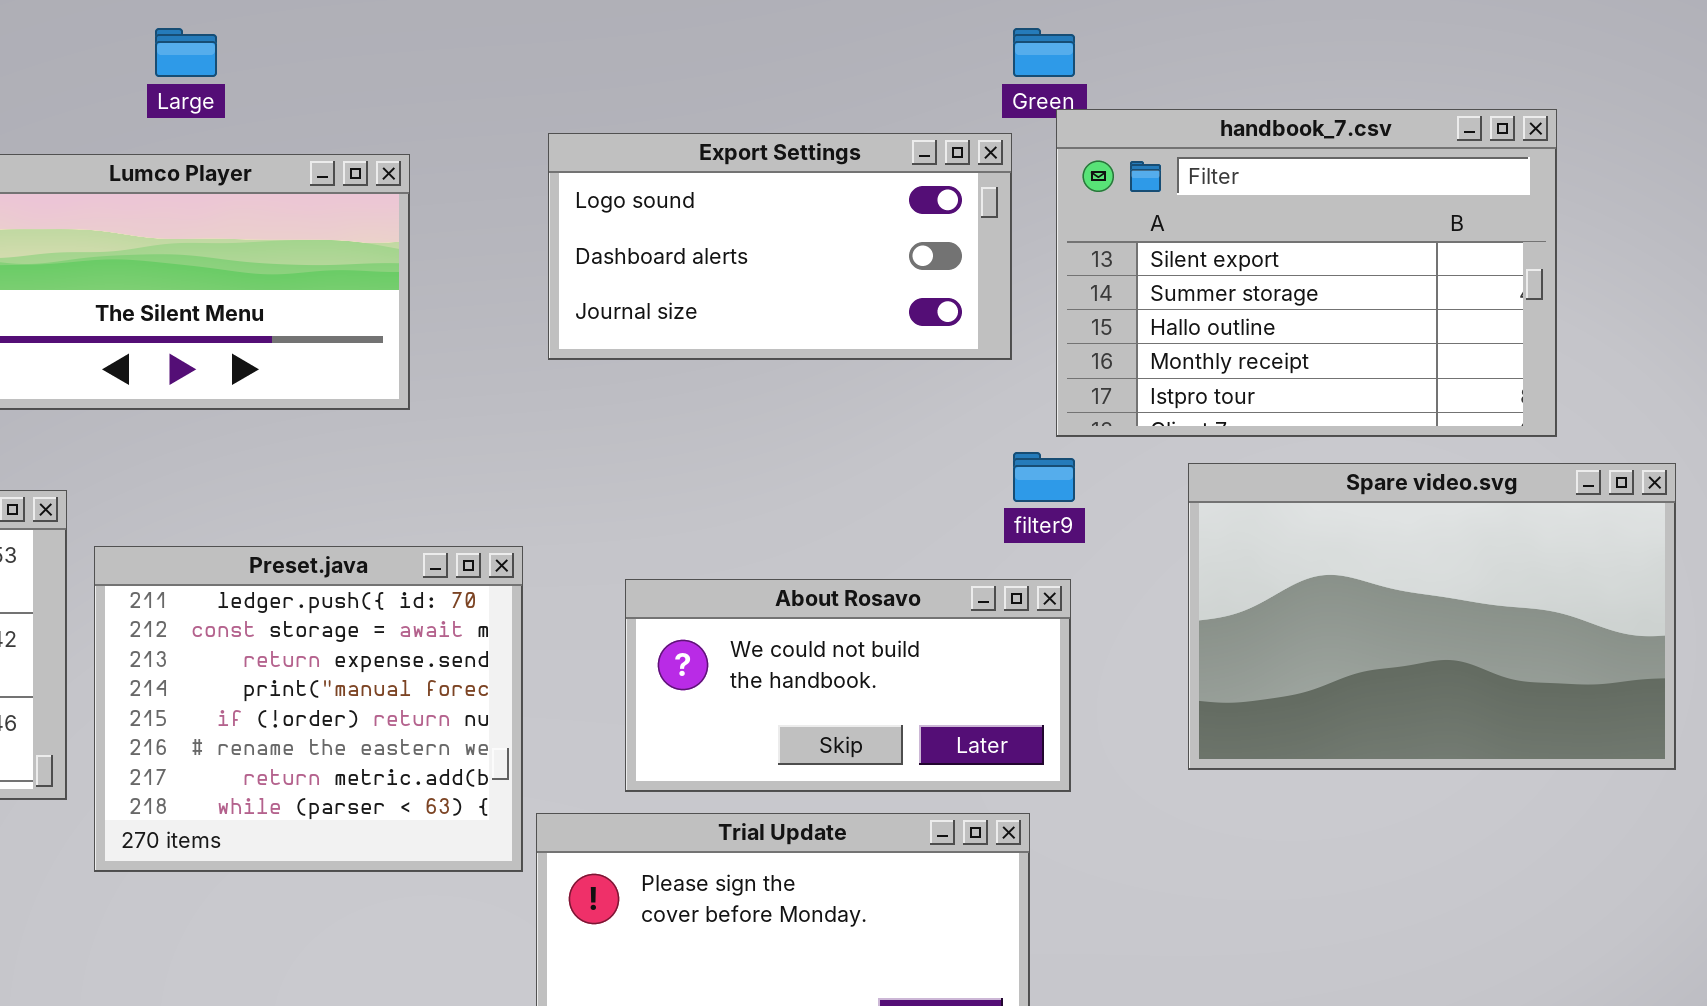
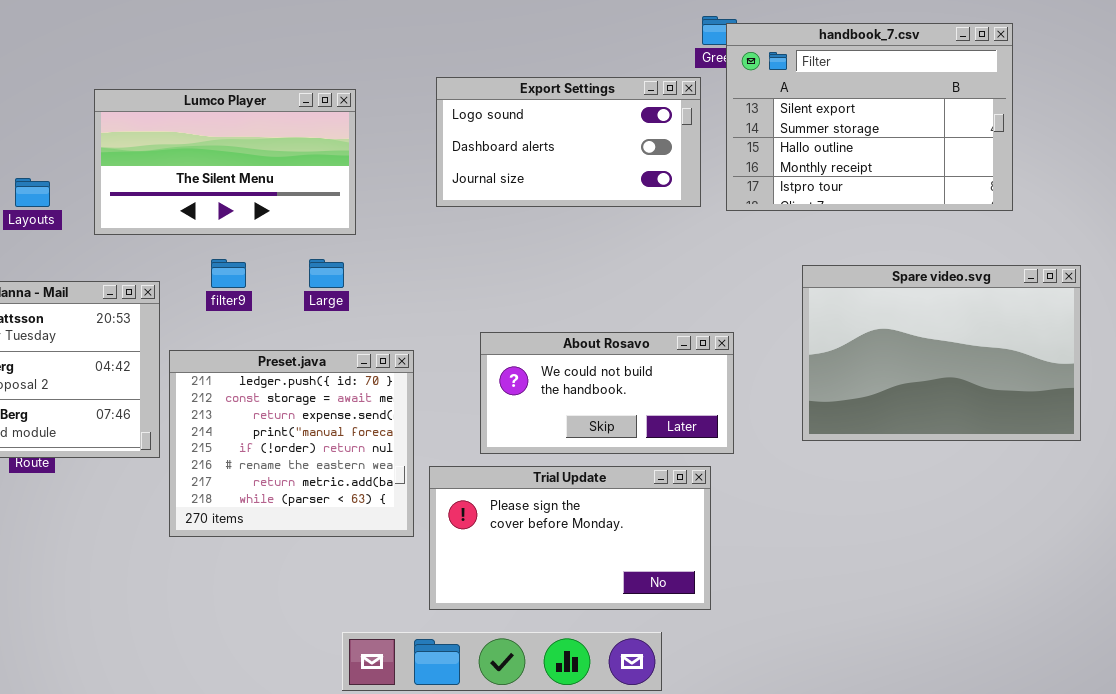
Large: [155,28,217,77] -> [309,259,344,288], moved
handbook_7.csv: [1056,109,1557,437] -> [726,23,1013,211], moved
filter9: [1013,452,1075,502] -> [211,259,246,288], moved
Preset.java: [94,546,523,872] -> [169,350,414,537], moved

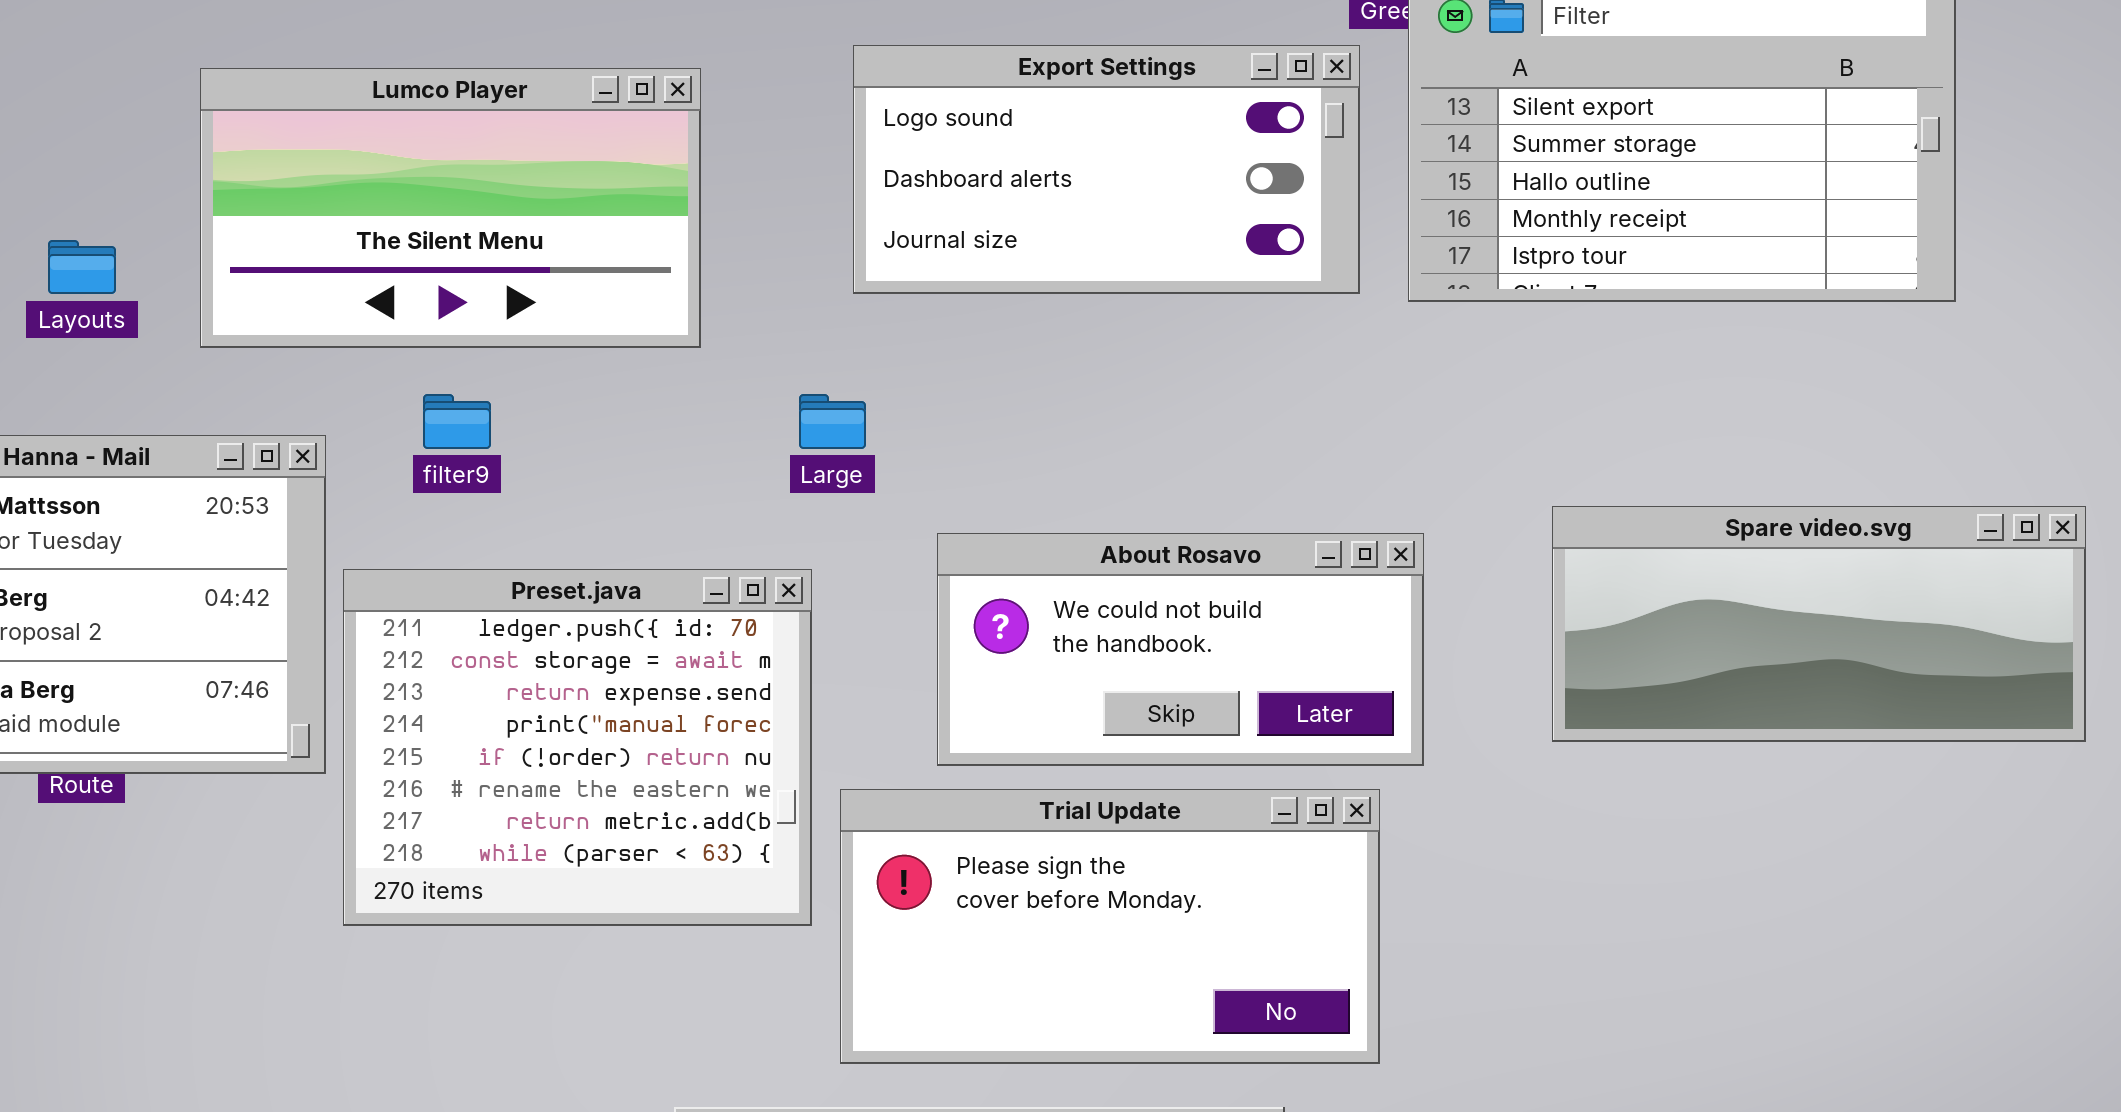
Large: [309,259,344,288] -> [799,394,866,449], moved
Spare video.svg: [802,265,1081,441] -> [1552,506,2086,742], resized

